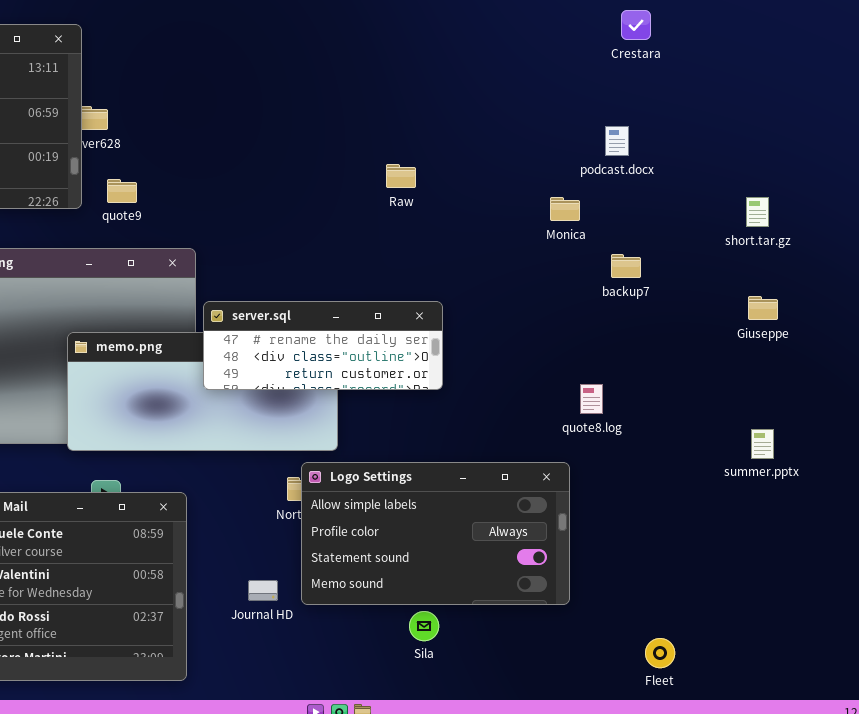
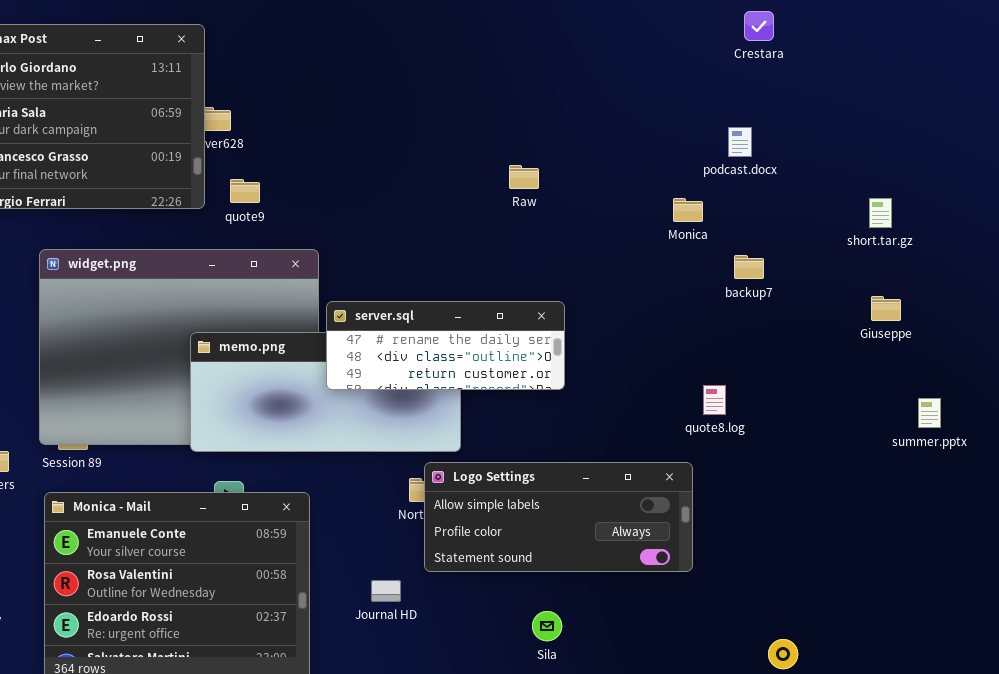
summer.pptx: [751,429,774,459] -> [918,398,941,428], moved
Logo Settings: [301,462,570,605] -> [424,462,693,572], resized

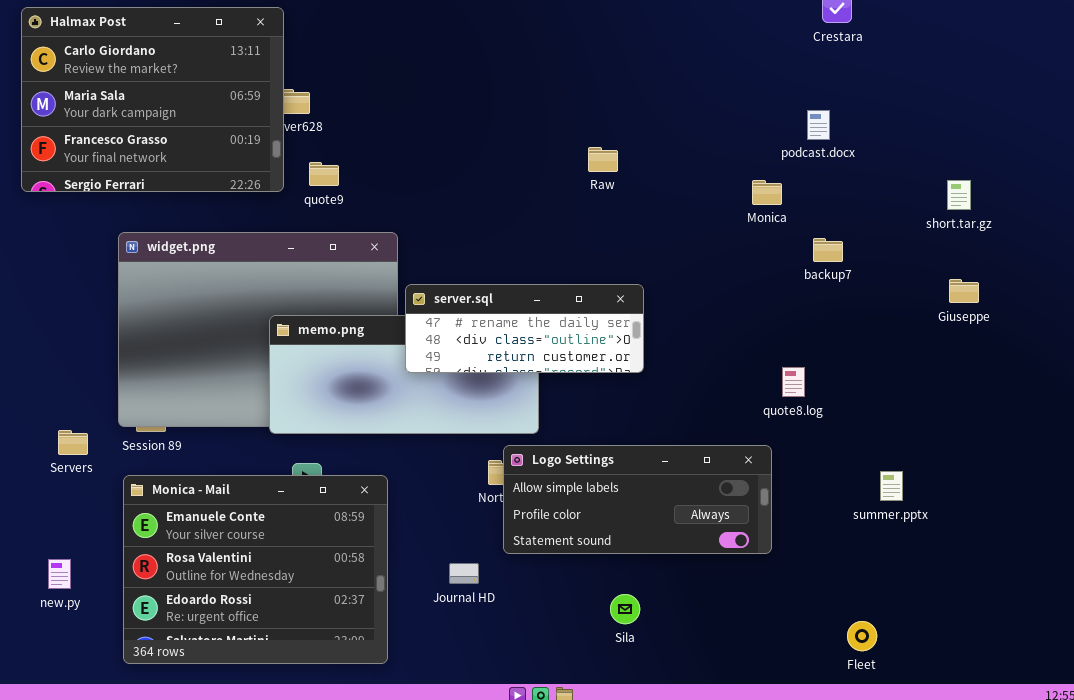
summer.pptx: [918,398,941,428] -> [880,471,903,501], moved

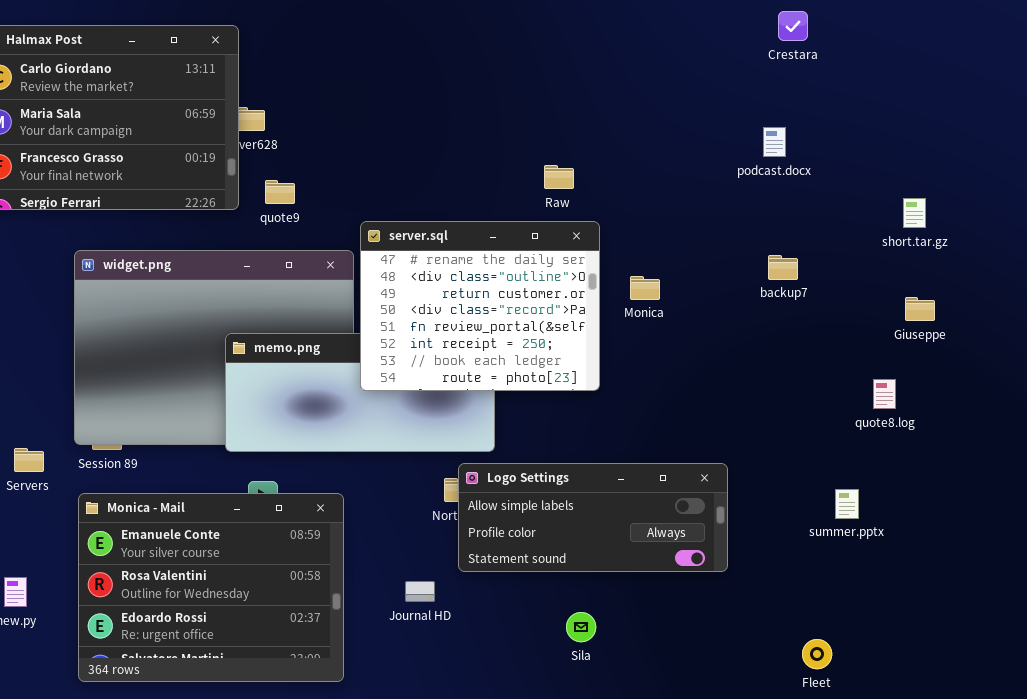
Monica: [752,180,782,205] -> [630,276,660,300], moved
server.sql: [405,284,644,373] -> [360,221,600,391], resized
quote8.log: [782,367,805,397] -> [873,379,896,409], moved

